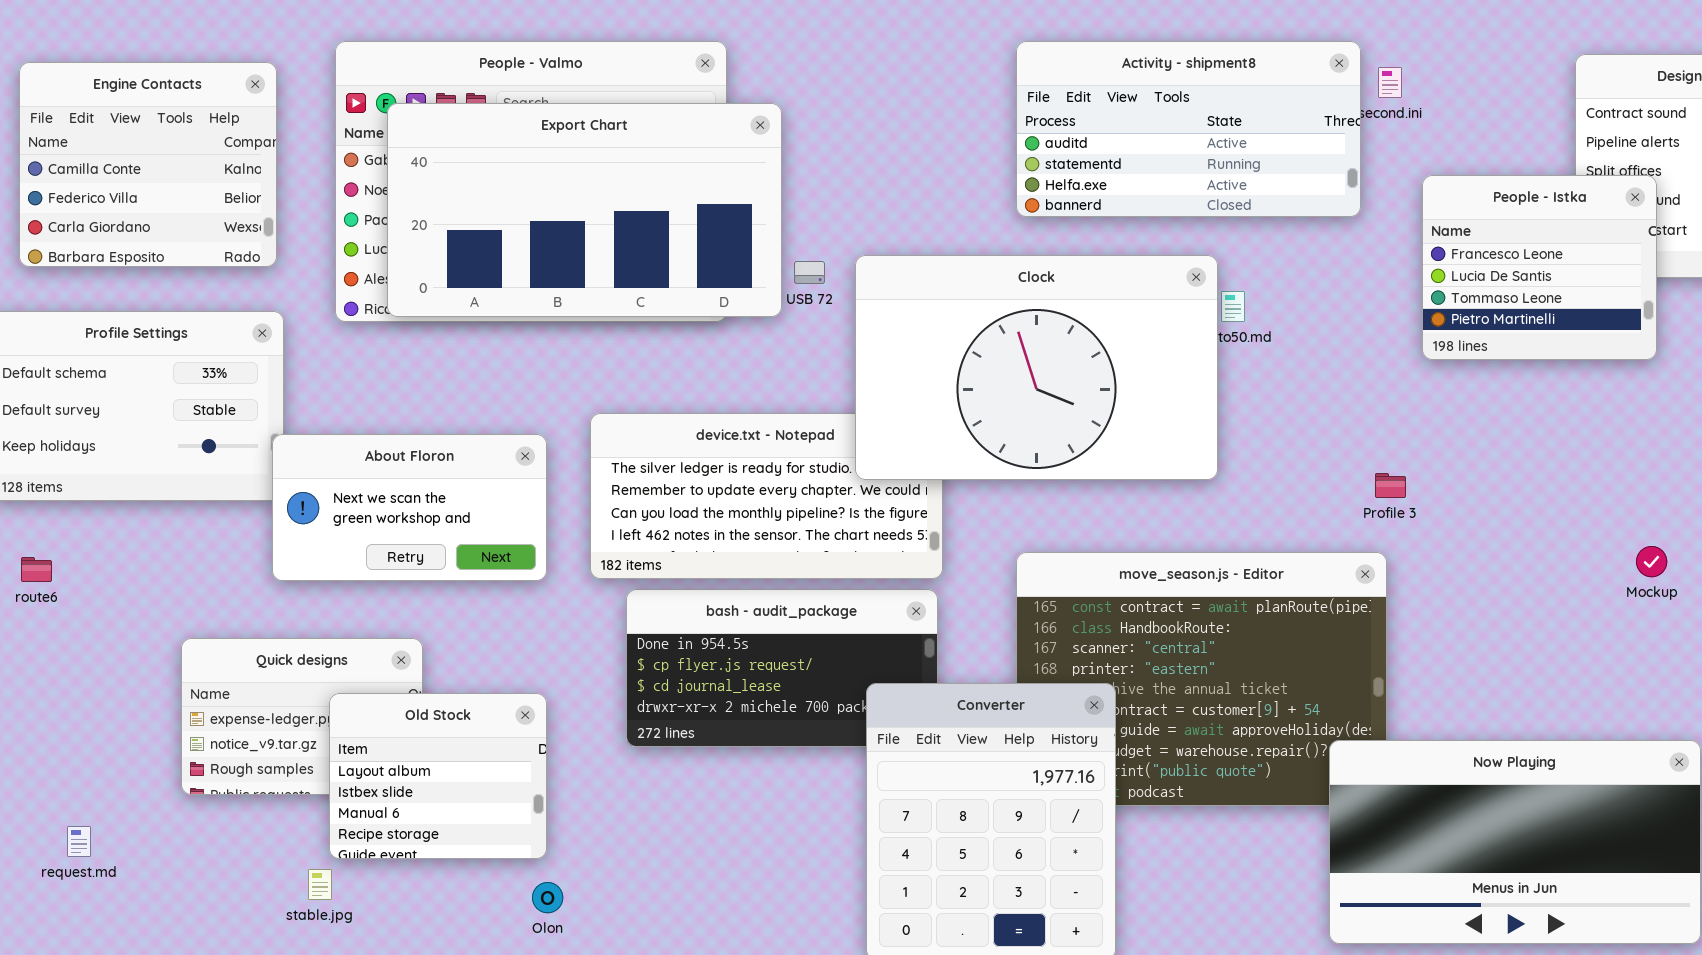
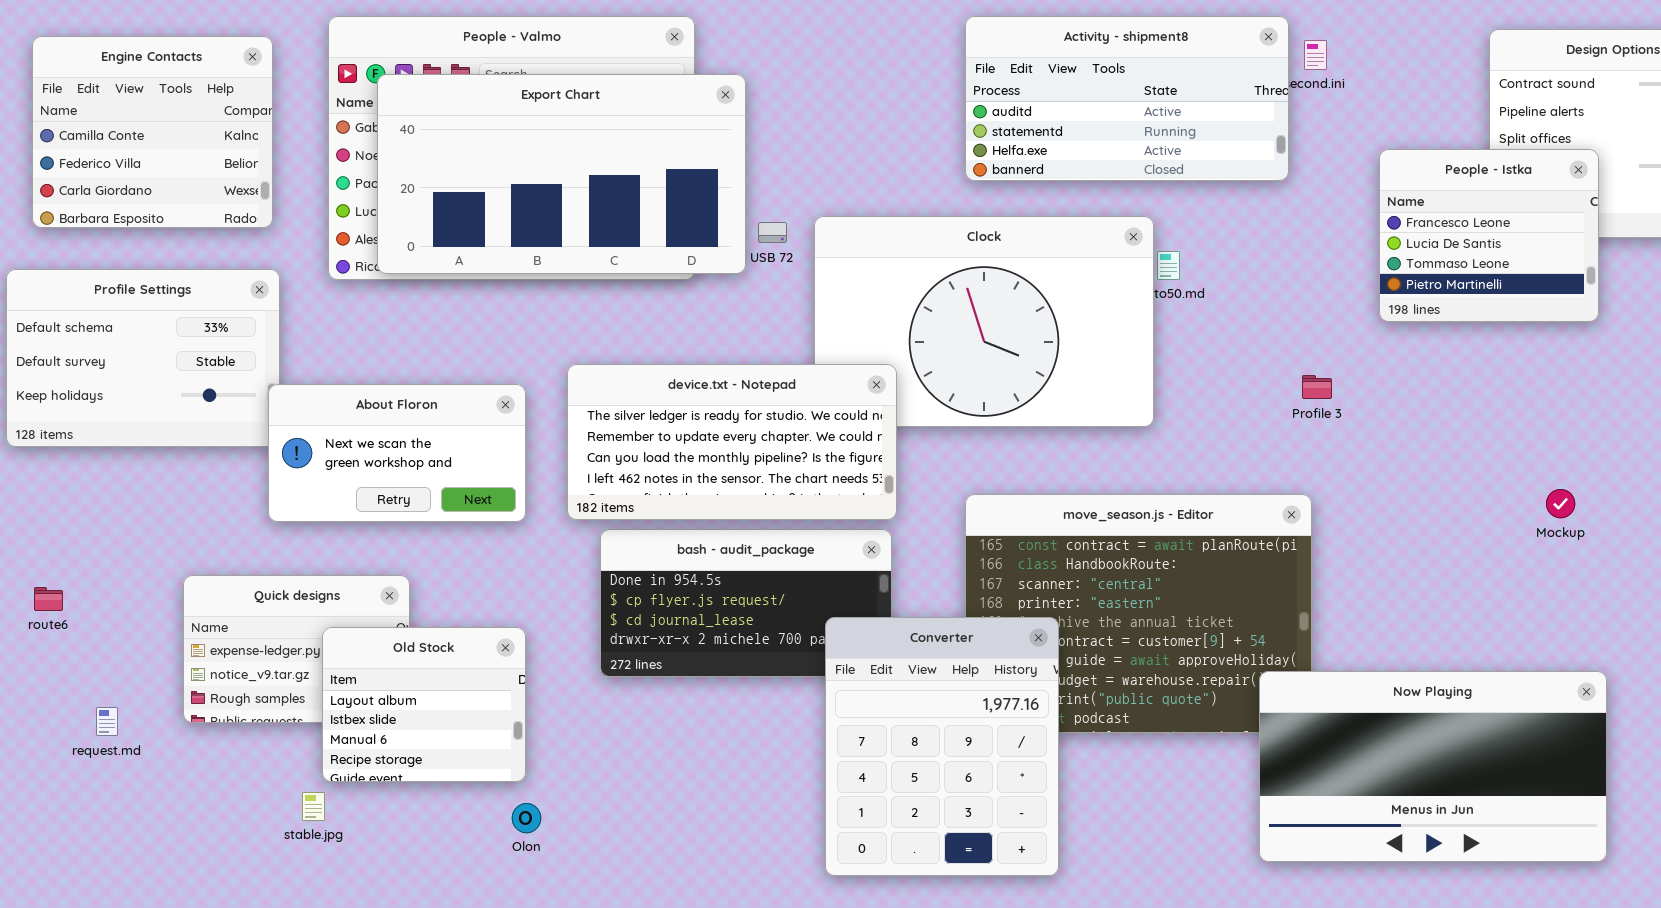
People - Istka: [1422,175,1657,360] -> [1379,149,1599,322], moved
device.txt - Notepad: [590,413,943,579] -> [567,364,897,520], raised
Profile 3: [1375,473,1406,498] -> [1302,375,1332,399], moved
route6: [21,557,52,582] -> [34,587,63,611], moved
request.md: [67,826,91,857] -> [96,707,118,736], moved

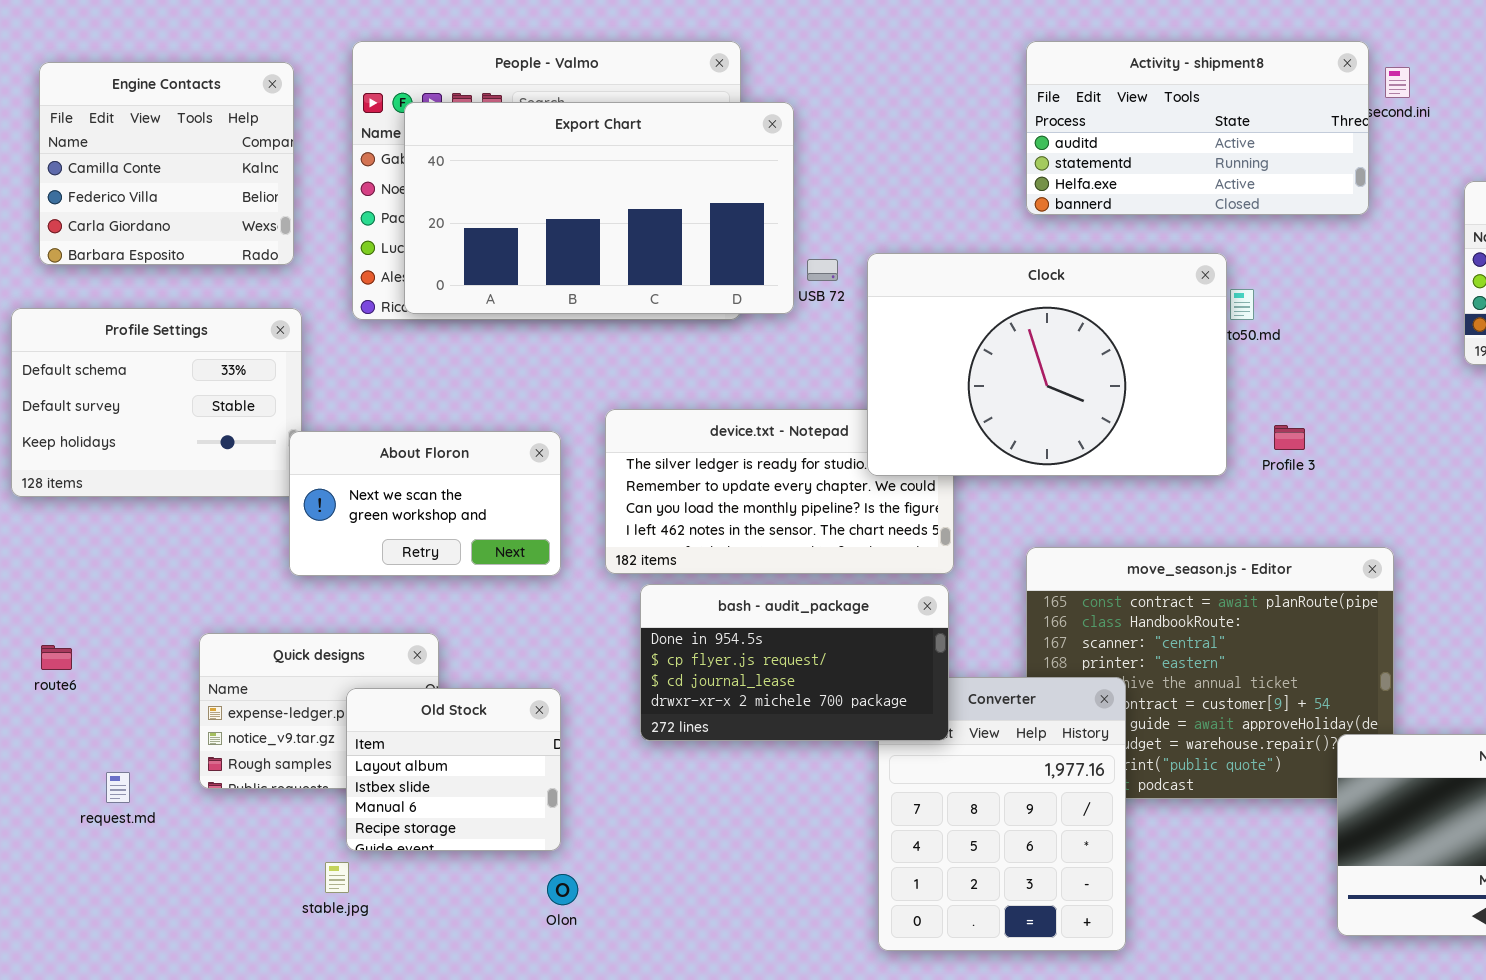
Clock: [814,216,1154,427] -> [867,253,1227,476], raised
Profile 3: [1302,375,1332,399] -> [1274,425,1305,450], moved
bash - audit_package: [600,529,892,677] -> [640,584,949,741], raised

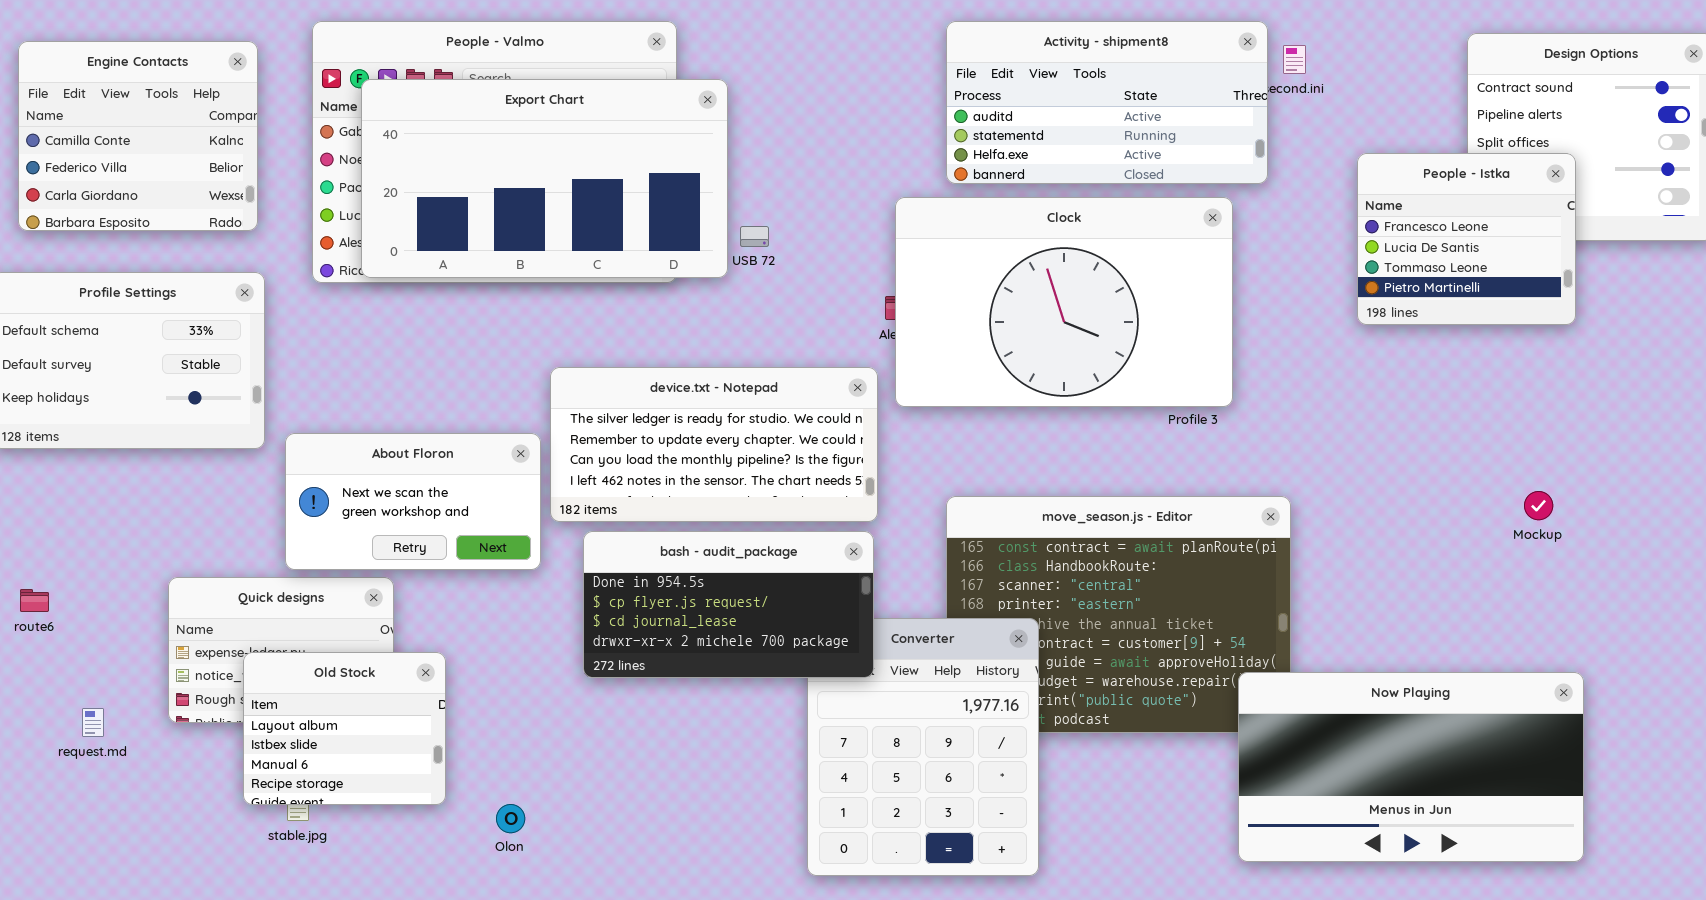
Clock: [867,253,1227,476] -> [895,197,1233,407], moved
About Floron: [289,431,561,576] -> [285,433,541,570], moved
Old Stock: [346,688,561,851] -> [243,652,446,805], moved

